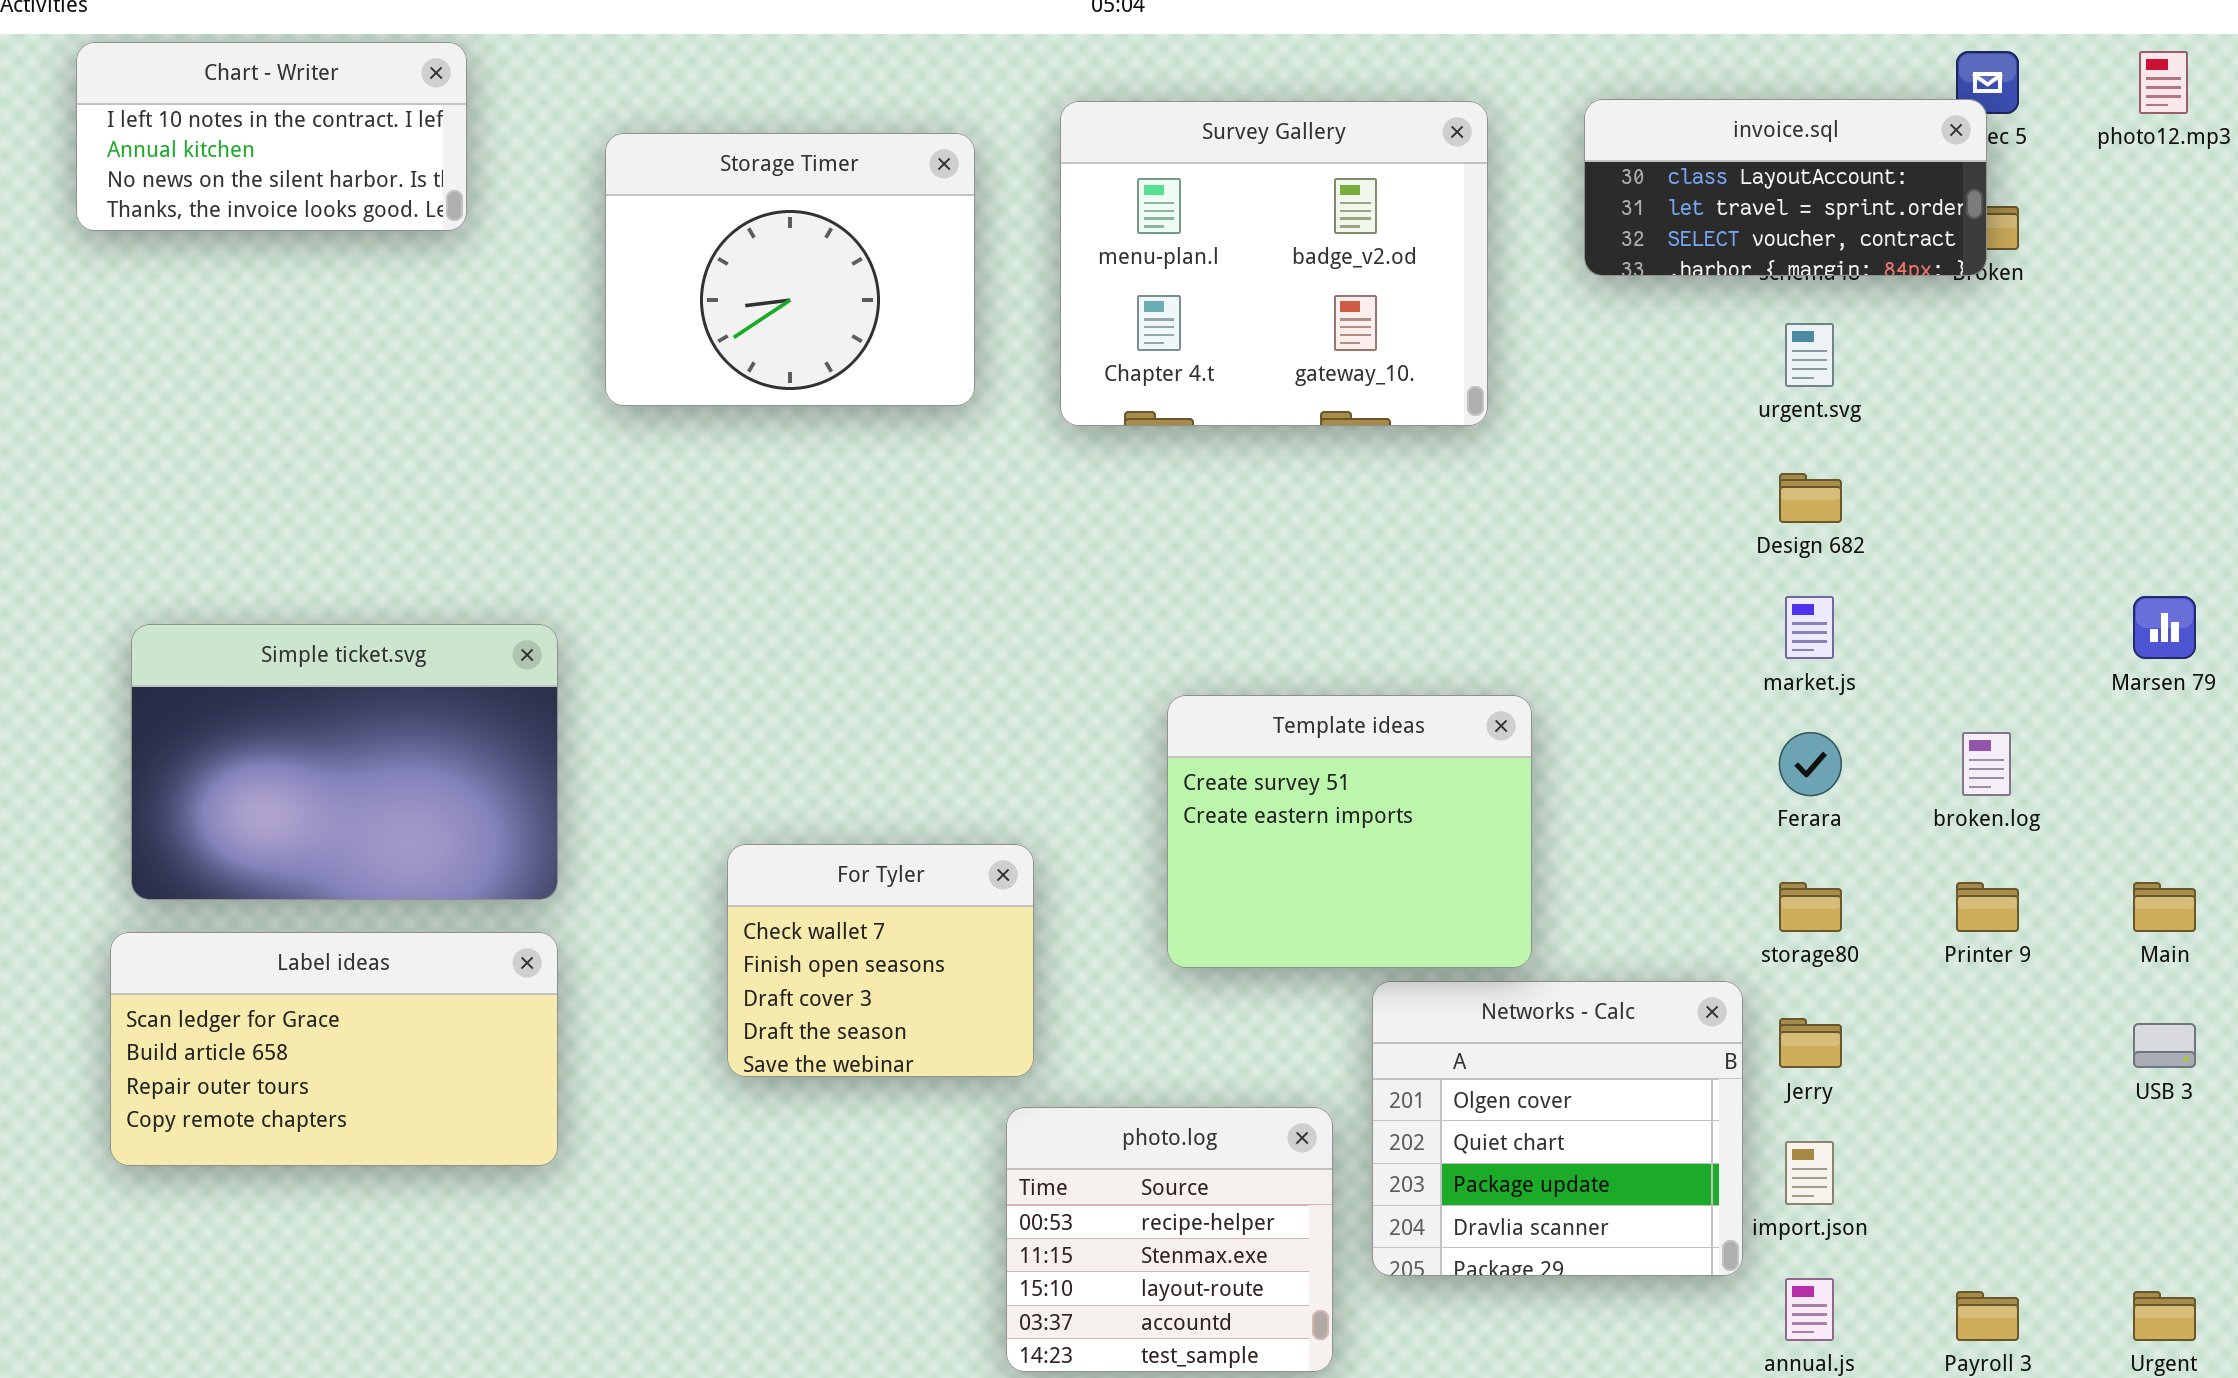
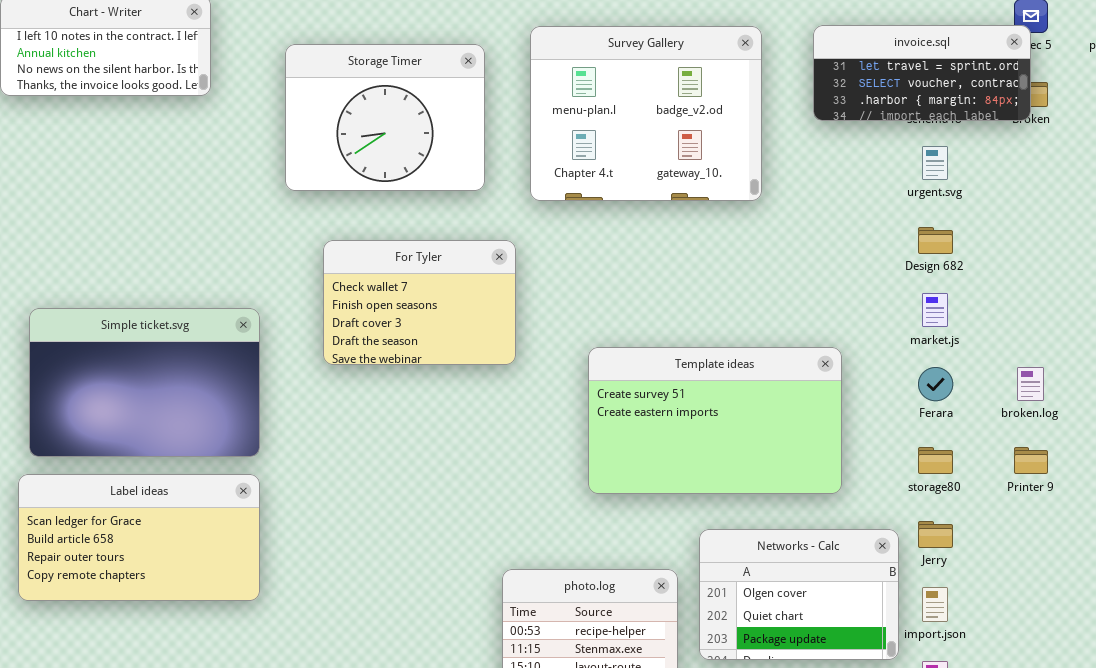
invoice.sql: [1584,99,1987,276] -> [813,25,1031,121], scrolled down 1 row
Template ideas: [1167,695,1532,968] -> [588,347,842,494], resized
For Tyler: [727,844,1034,1077] -> [323,240,516,365], moved, resized
Networks - Calc: [1372,981,1743,1276] -> [699,529,899,660], resized

